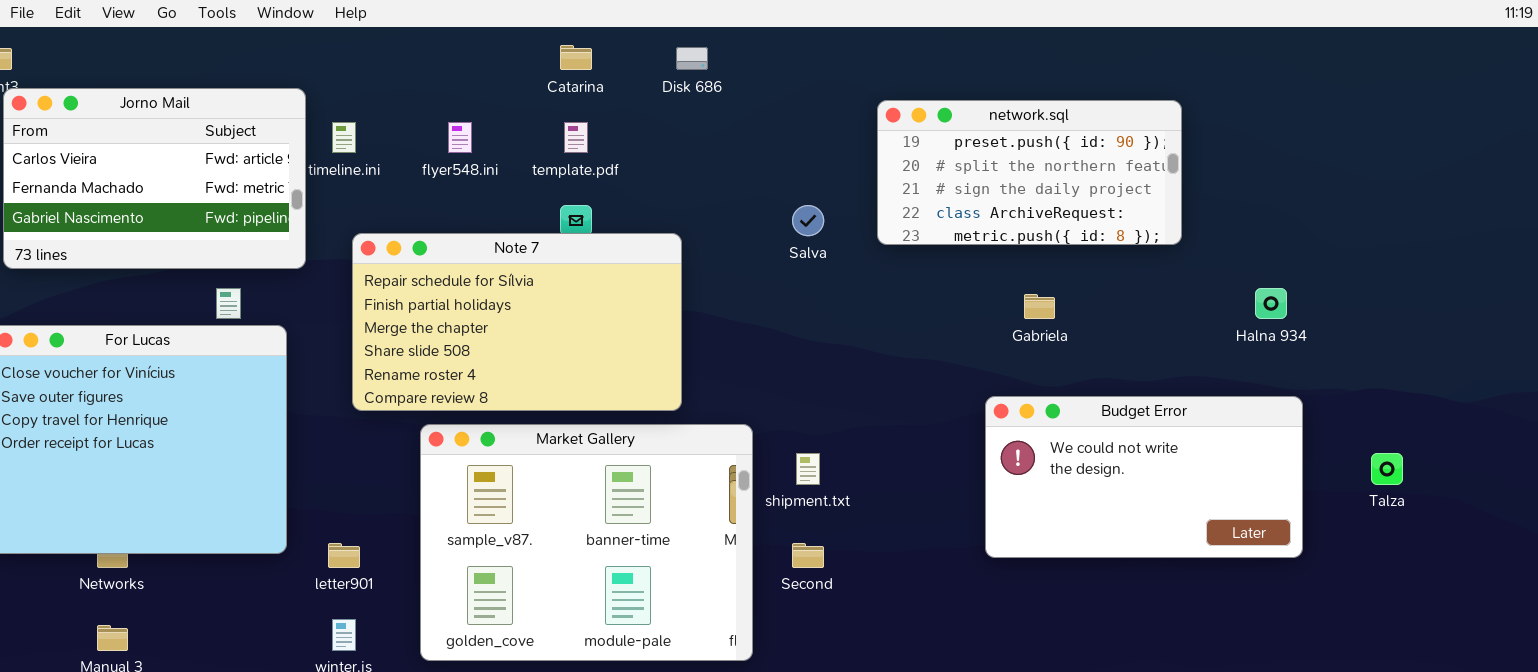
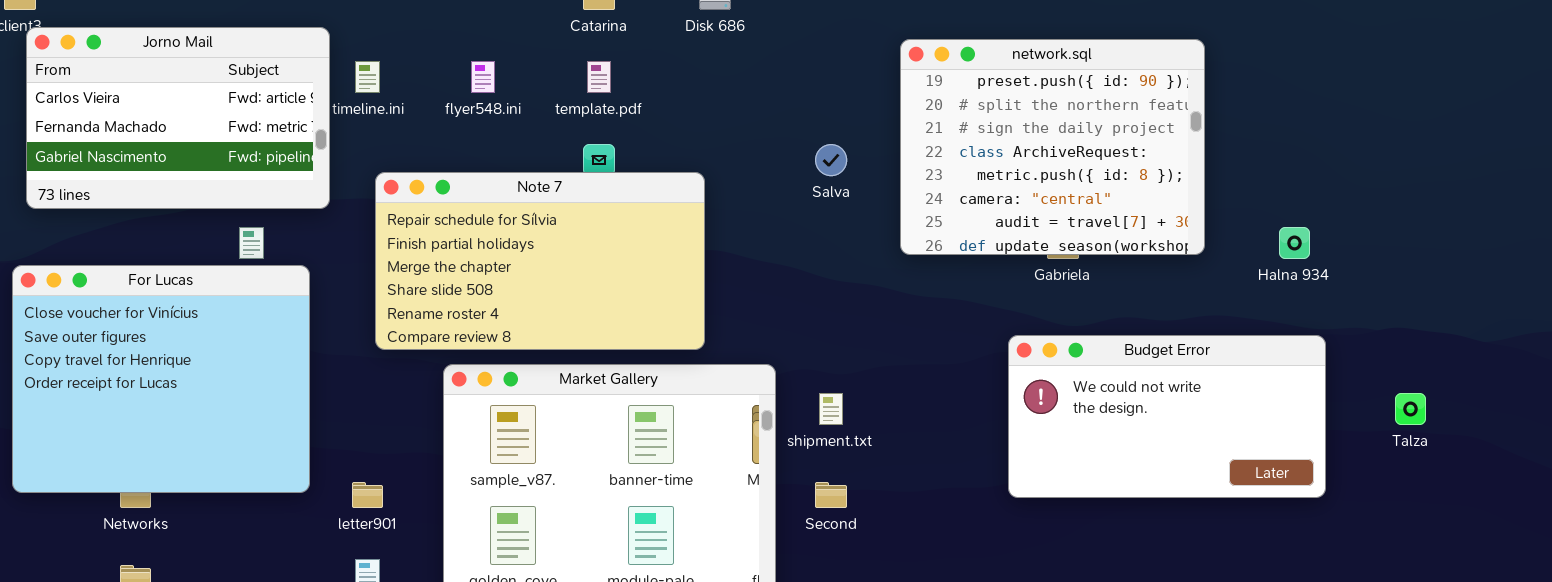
network.sql: [877,100,1182,245] -> [900,39,1205,255], resized

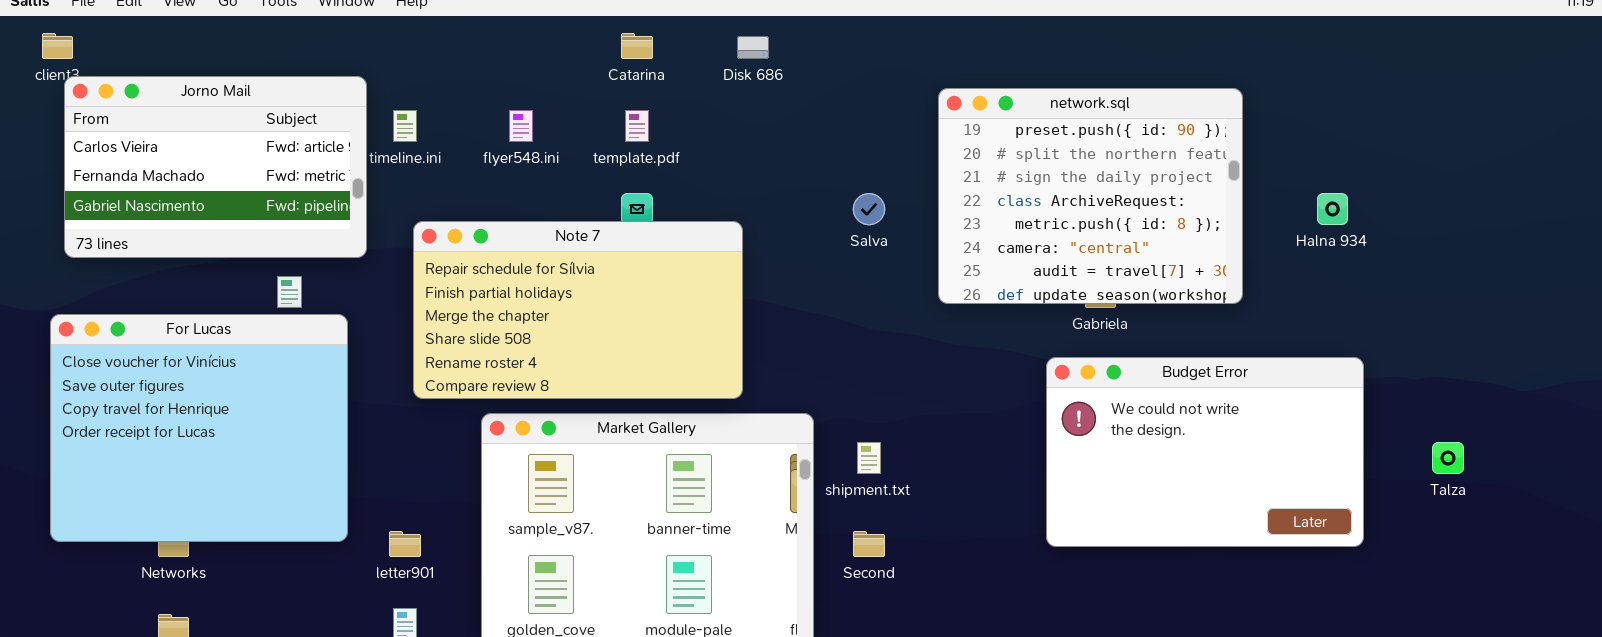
Halna 934: [1279,227,1310,259] -> [1317,193,1348,225], moved
Budget Error: [1008,335,1326,498] -> [1046,357,1364,547], resized

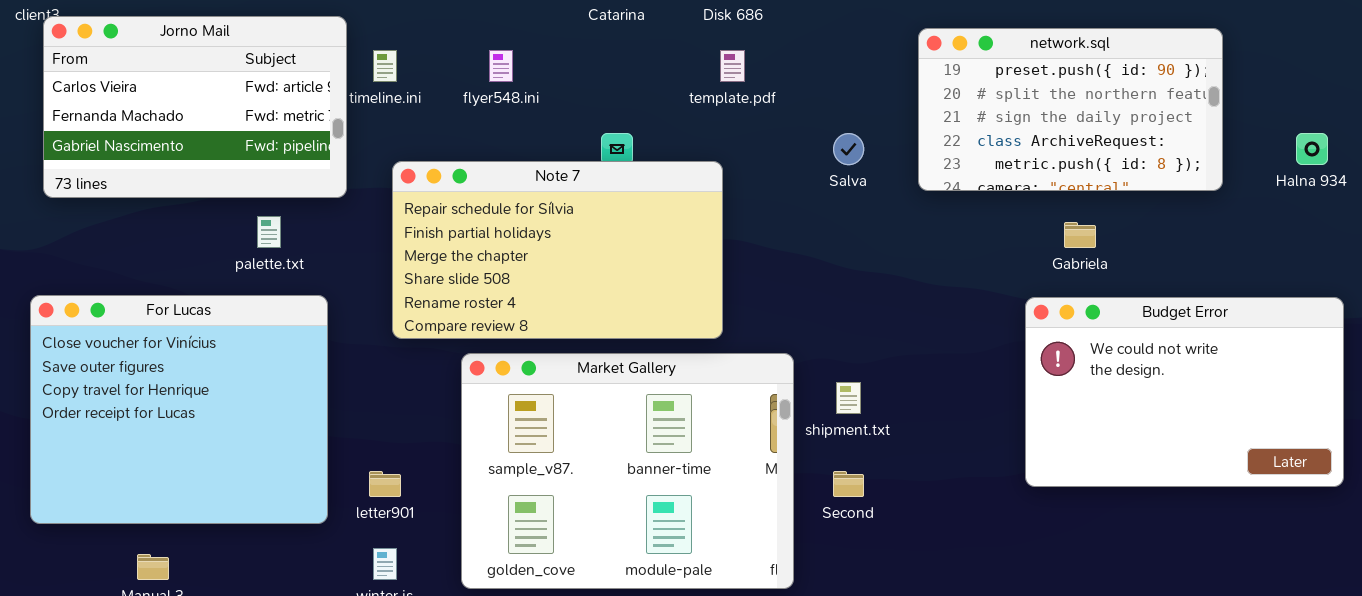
network.sql: [938,88,1243,304] -> [918,28,1223,191], resized
template.pdf: [625,110,649,142] -> [720,50,745,82], moved
For Lucas: [50,314,348,542] -> [30,295,328,524], moved

